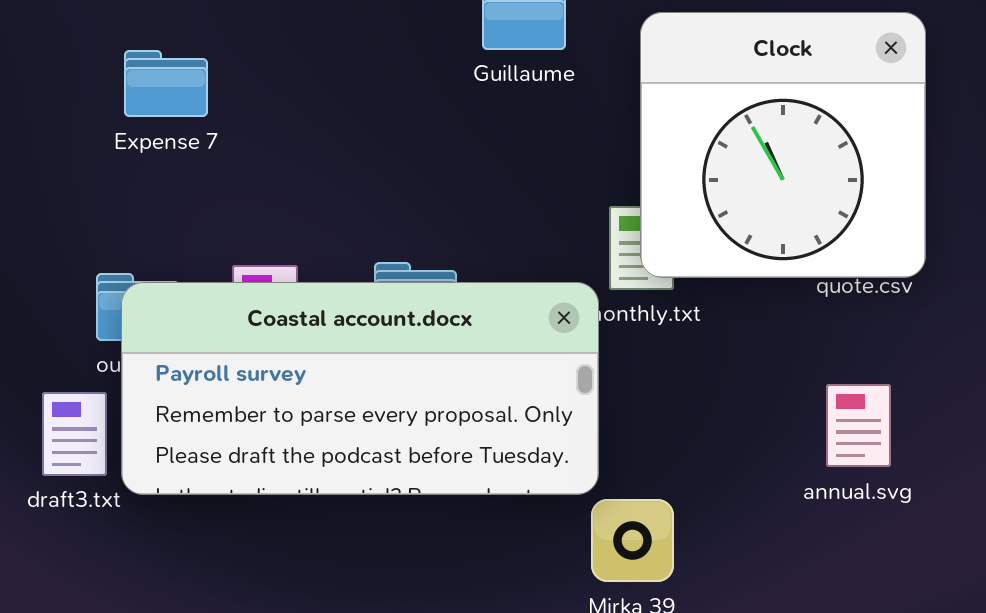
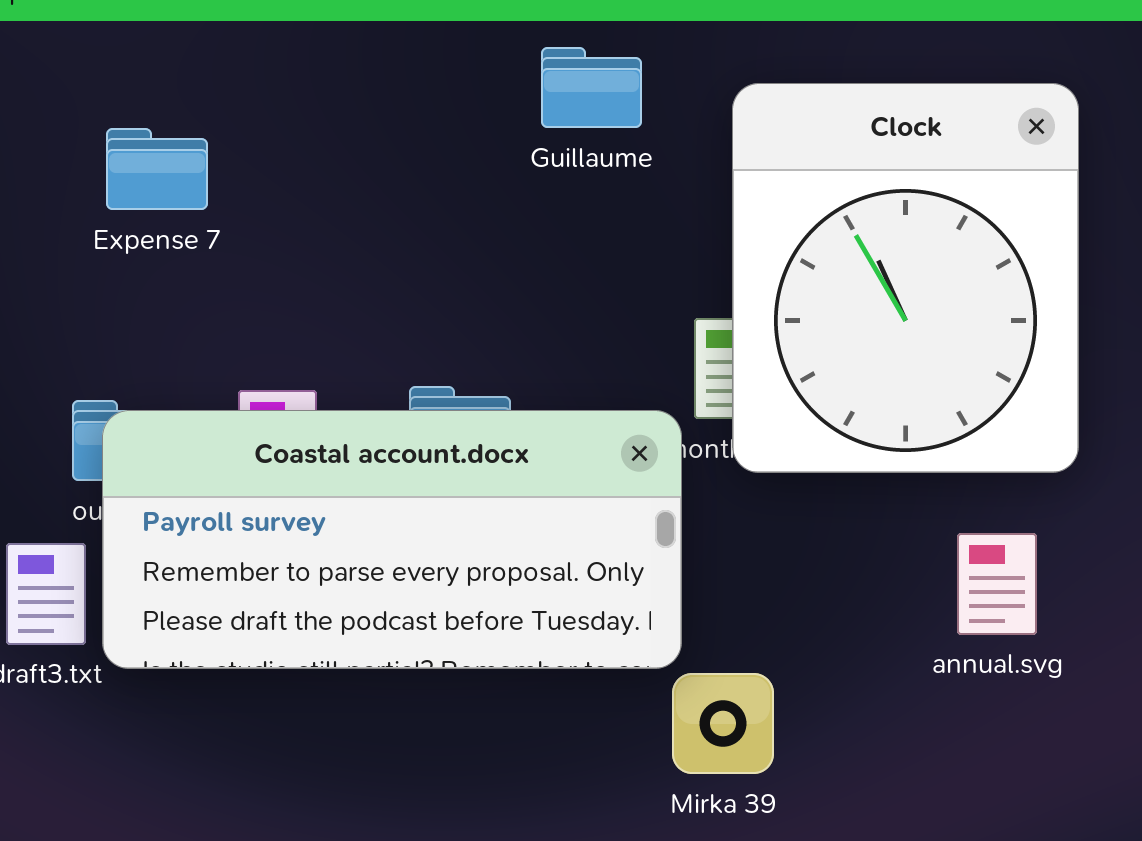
Clock: [640,12,926,278] -> [732,83,1079,473], resized

